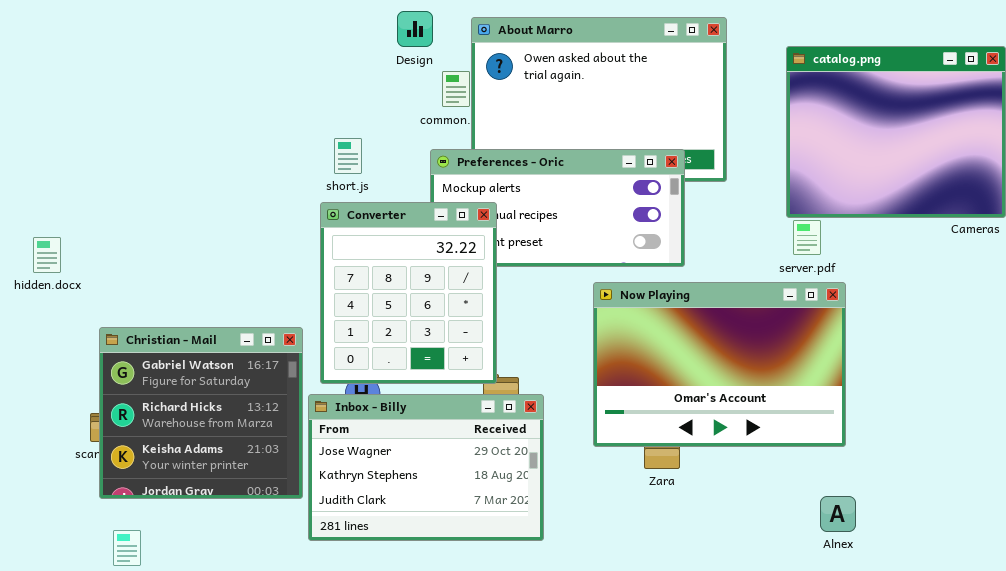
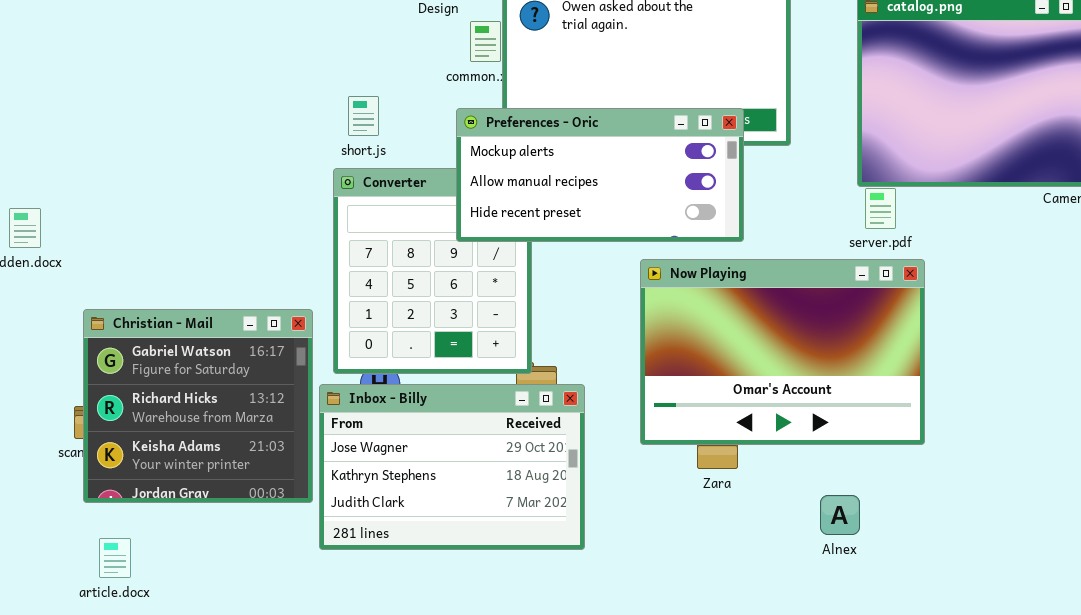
Preferences - Oric: [430,149,685,267] -> [456,108,744,242], raised
Alnex: [820,496,856,532] -> [820,495,860,535], moved

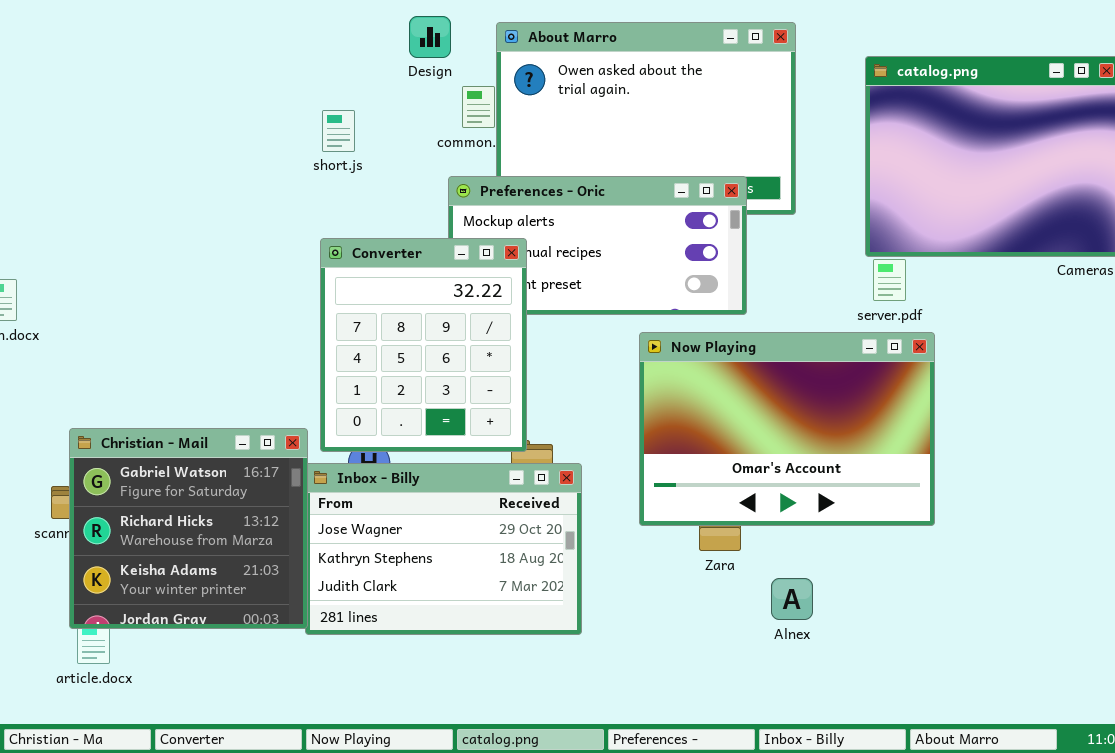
short.js: [348,96,379,136] -> [322,110,355,152], moved
Converter: [333,168,532,374] -> [320,238,527,452], raised
Christian - Mail: [83,309,313,503] -> [69,428,308,629], moved
Alnex: [820,495,860,535] -> [771,578,813,620], moved

